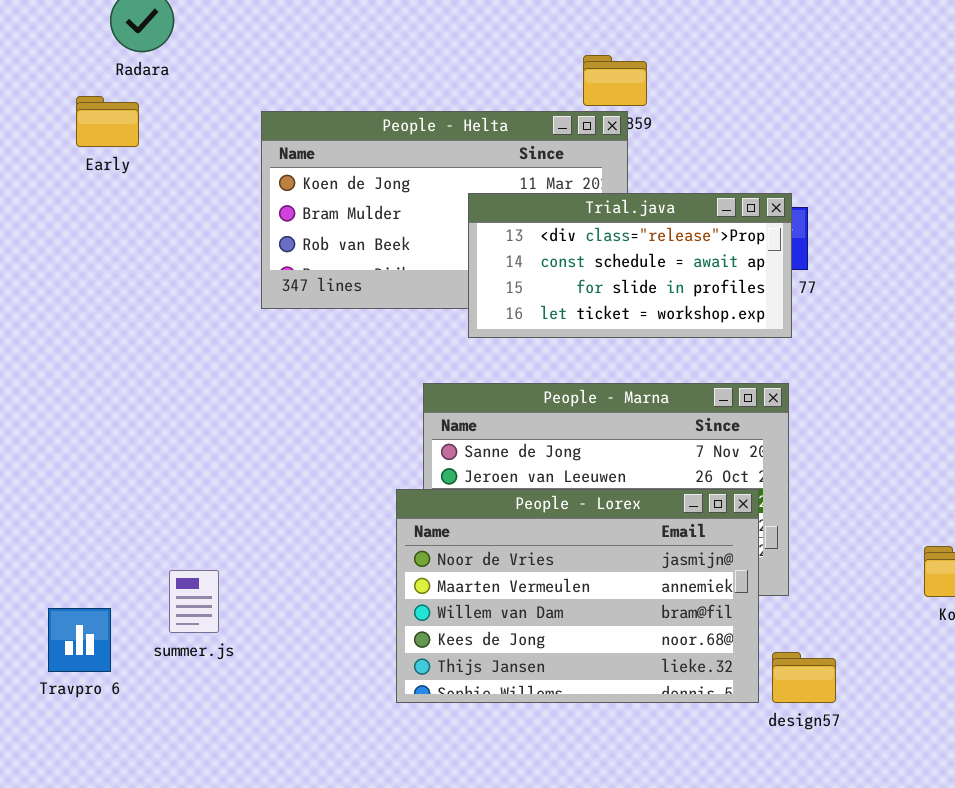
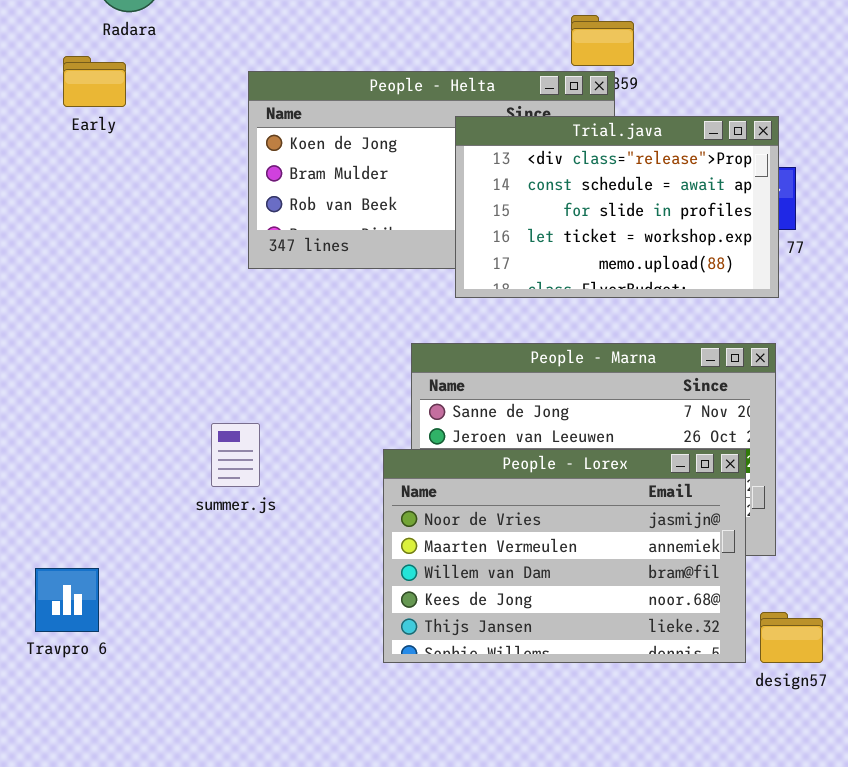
Trial.java: [468,193,792,338] -> [455,116,779,298], resized
summer.js: [169,570,219,633] -> [211,423,260,487], moved

